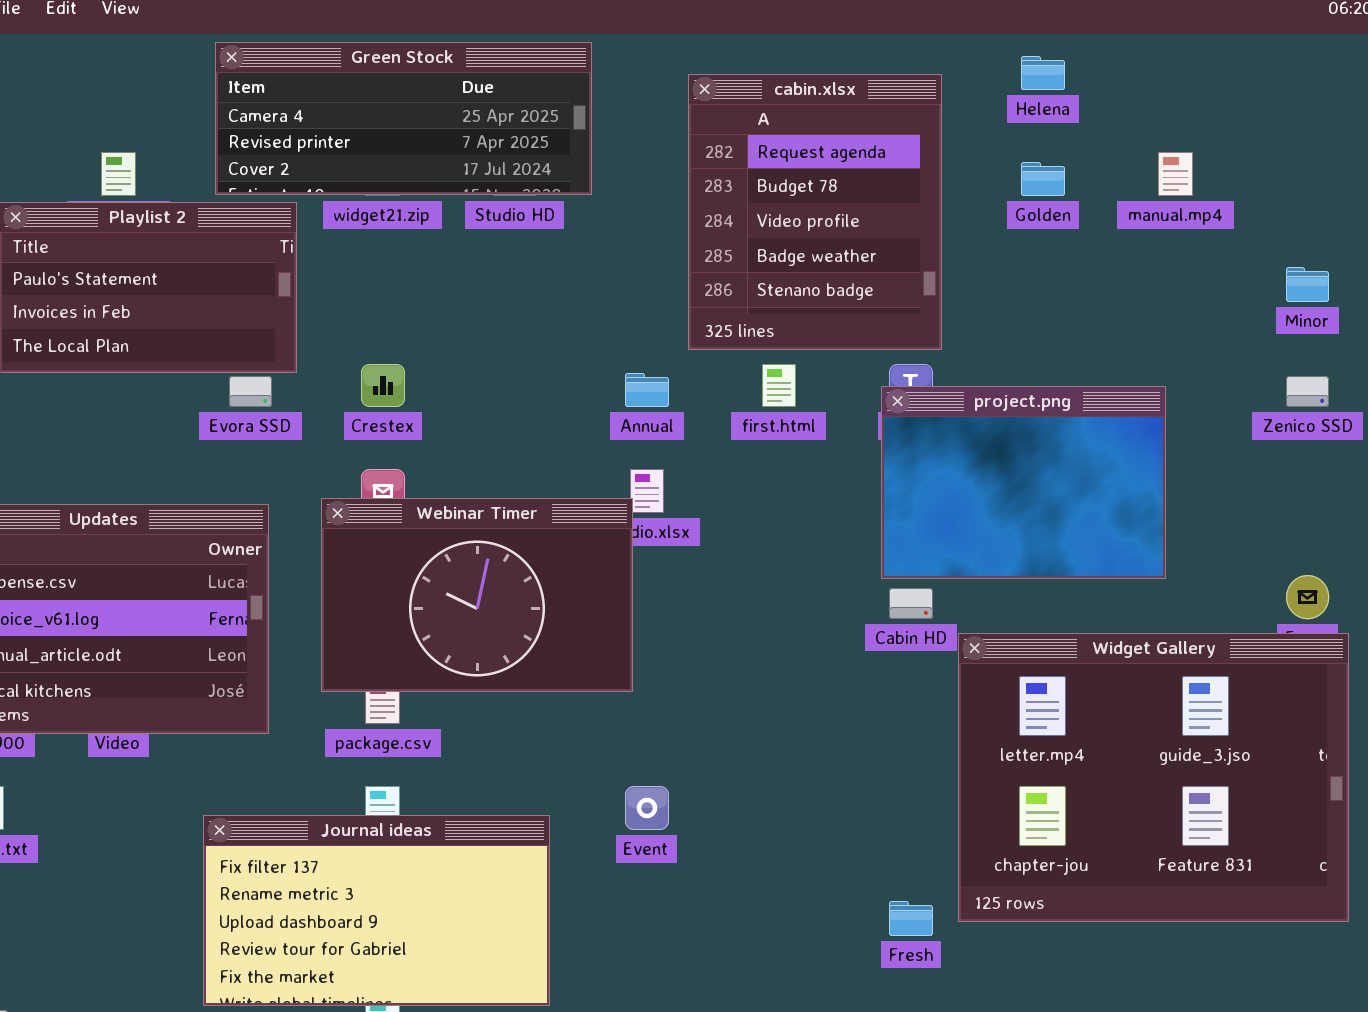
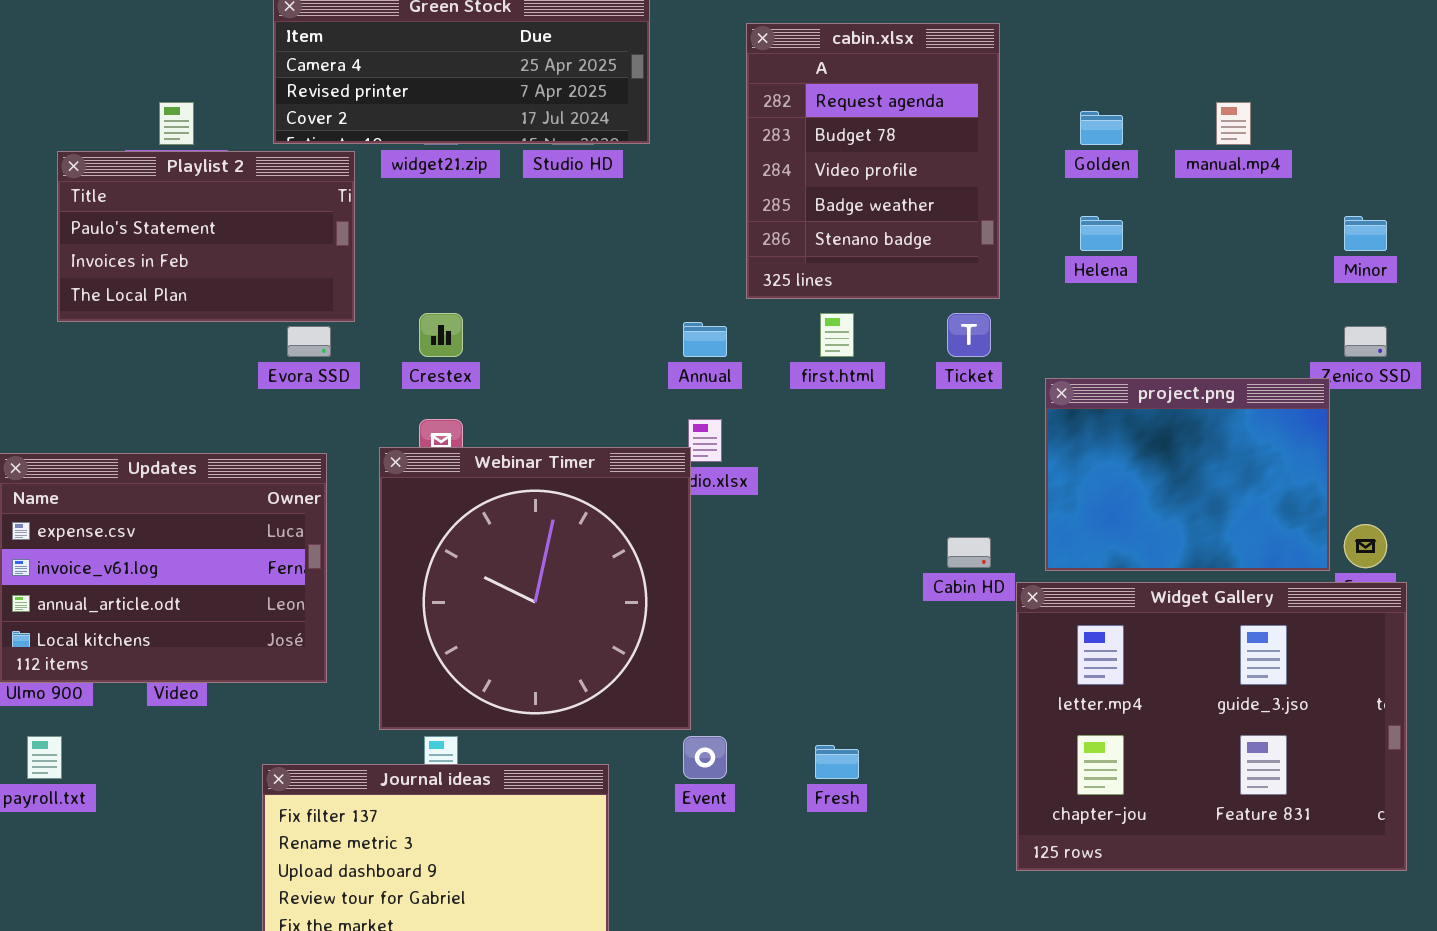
Helena: [1021,56,1065,90] -> [1080,216,1123,251], moved
project.png: [881,386,1166,579] -> [1045,378,1330,571], moved
Webinar Timer: [321,498,633,692] -> [379,447,691,730], resized
Fresh: [889,901,933,936] -> [815,745,859,779], moved

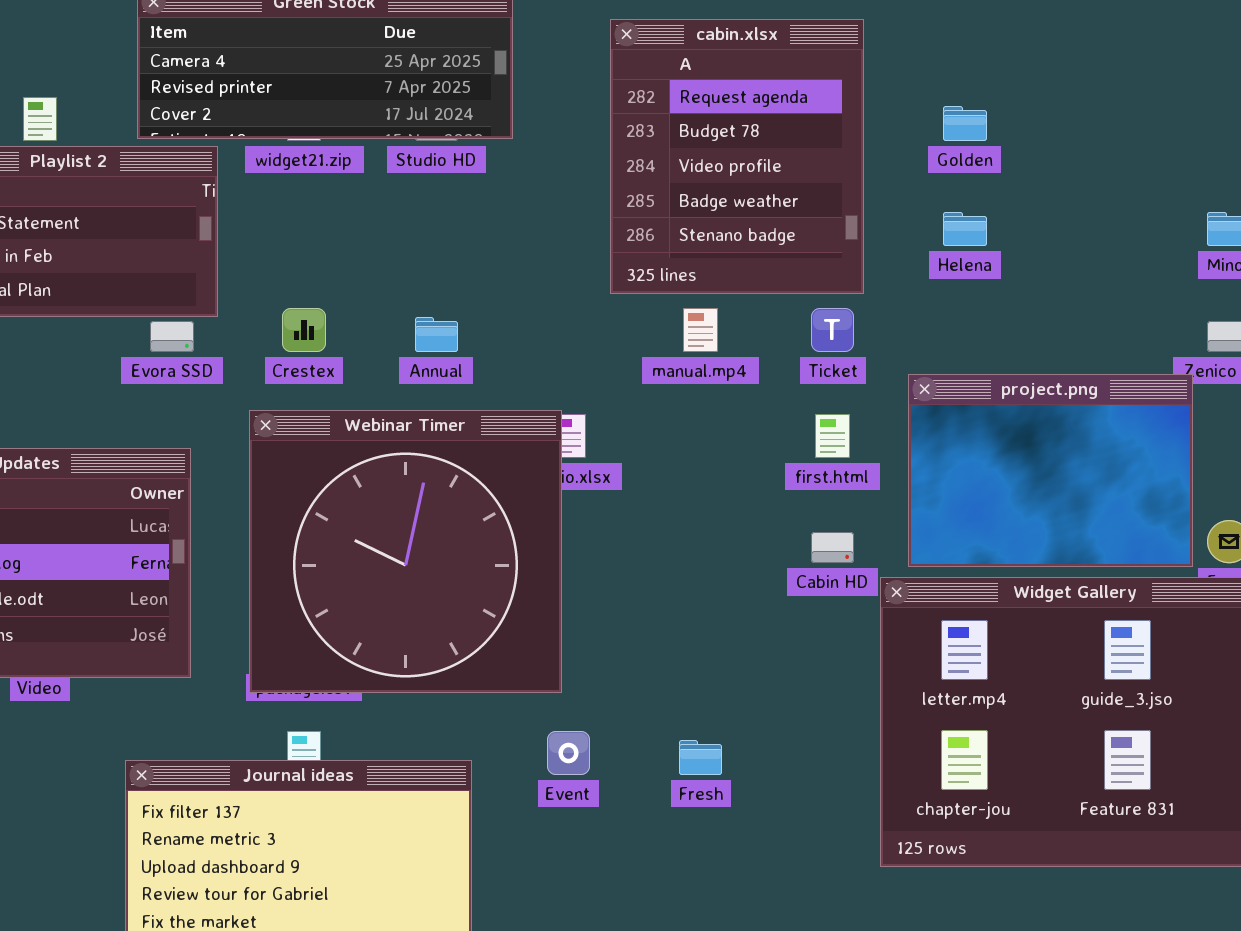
manual.mp4: [1216,102,1251,145] -> [683,308,718,352], moved
first.html: [820,313,854,357] -> [815,414,850,458], moved
Annual: [683,322,727,357] -> [415,317,458,352], moved
Webinar Timer: [379,447,691,730] -> [249,410,562,693], moved

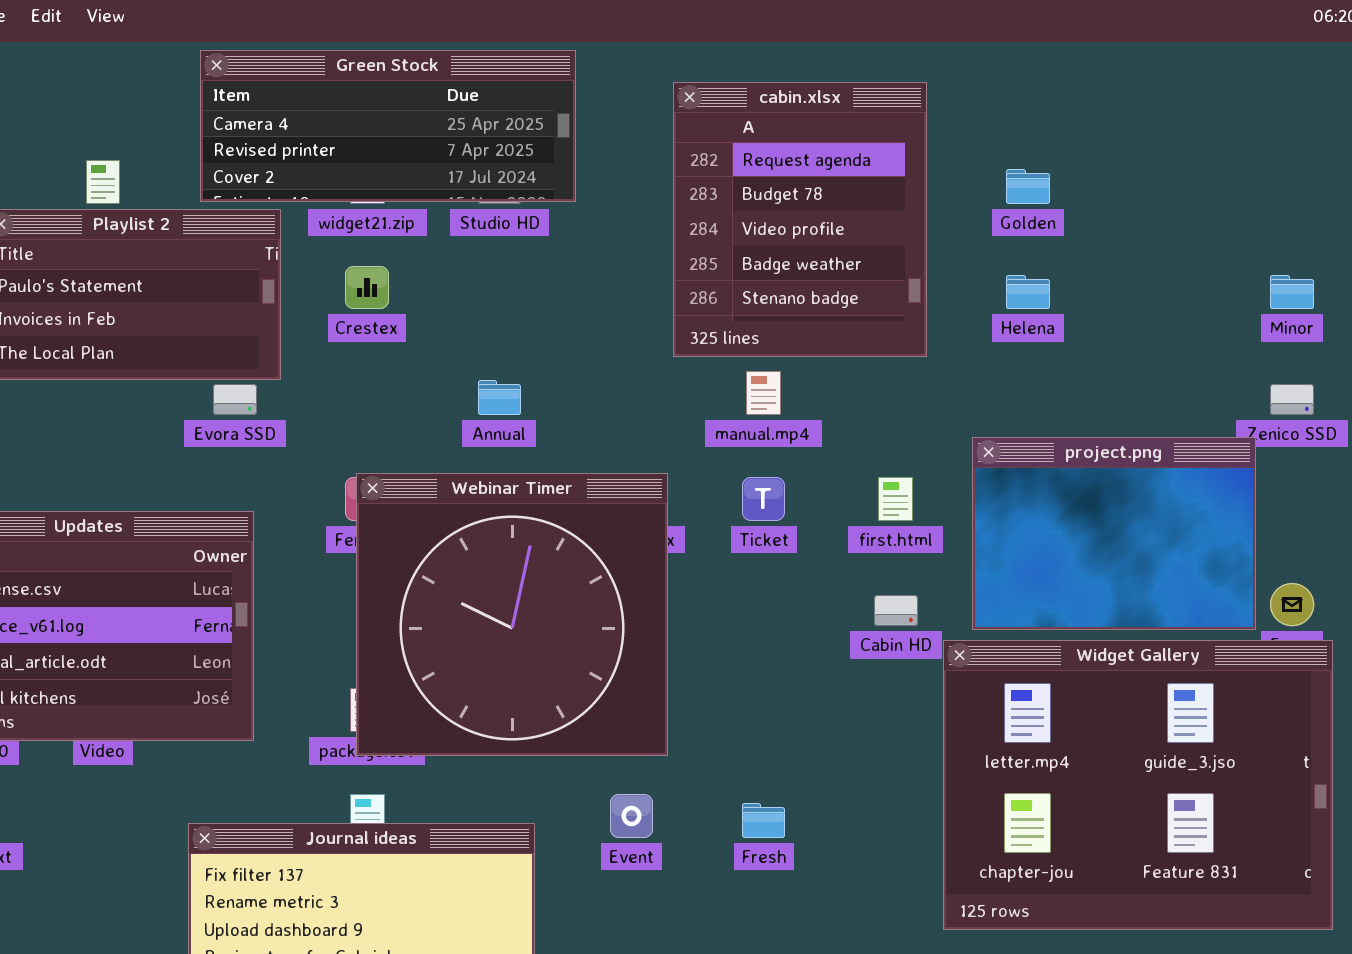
Crestex: [282,308,326,352] -> [345,266,389,309], moved
Ticket: [811,308,854,352] -> [742,477,785,521], moved
Webinar Timer: [249,410,562,693] -> [356,473,668,756], moved

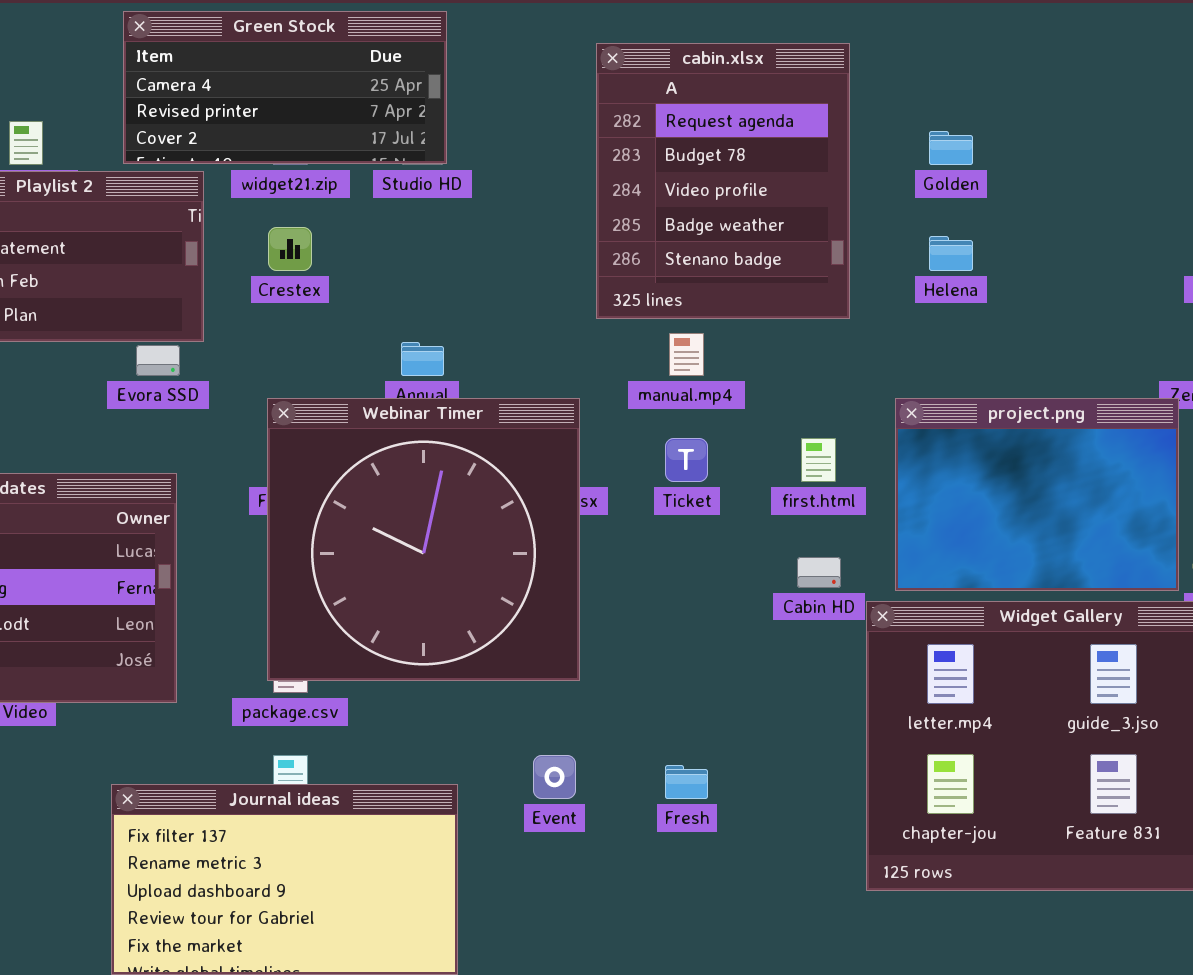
Green Stock: [200,50,576,202] -> [123,11,447,164], resized
Webinar Timer: [356,473,668,756] -> [267,398,580,681], moved

